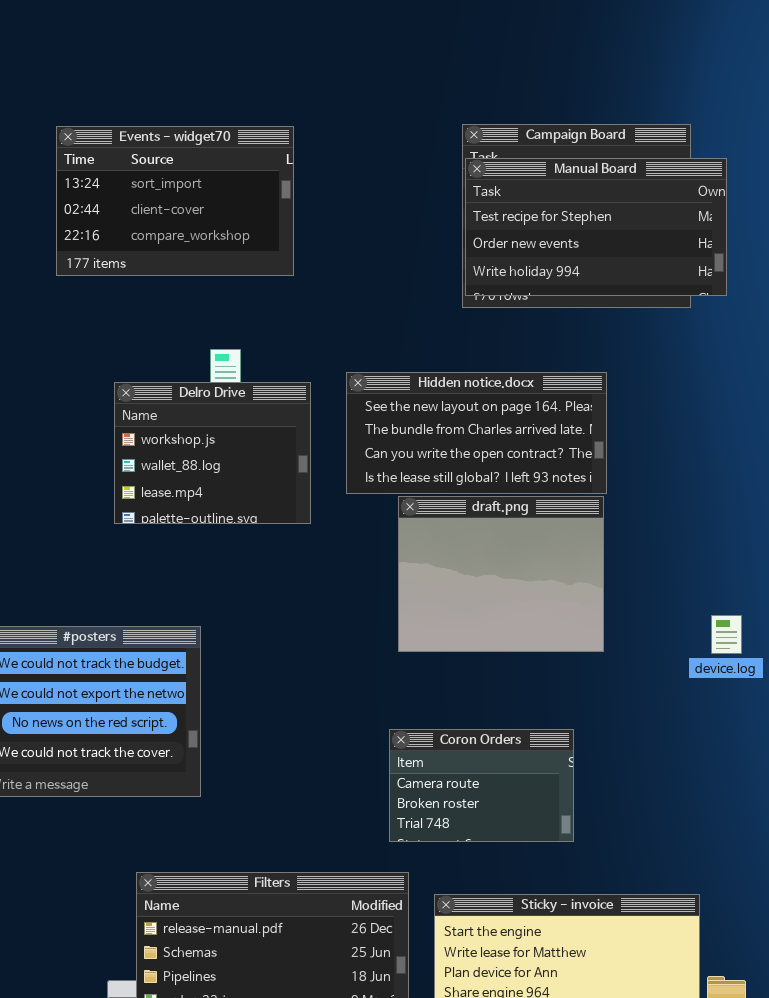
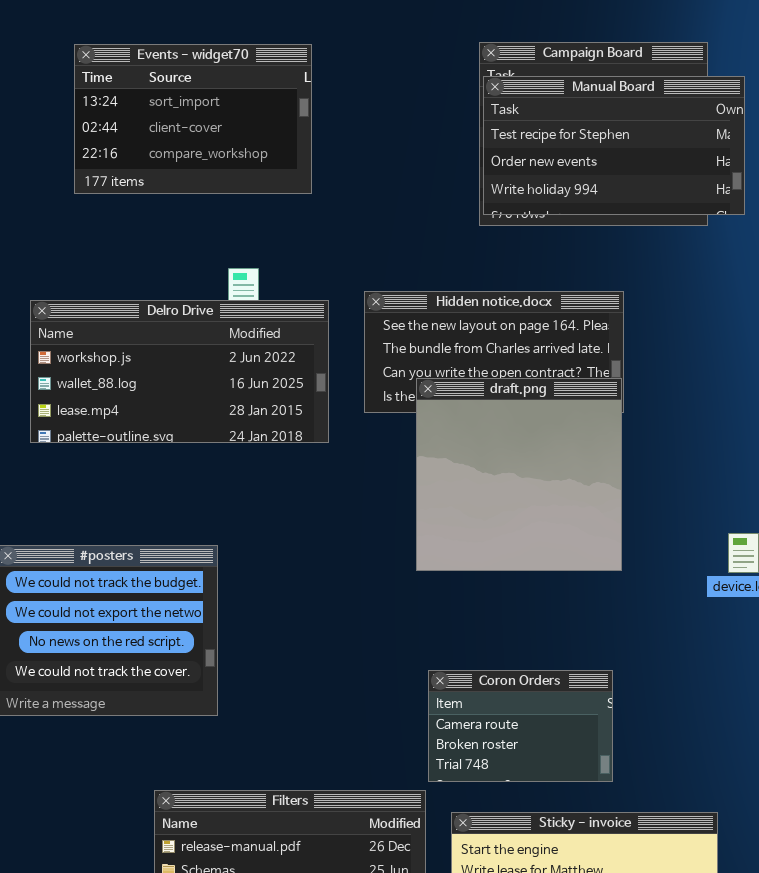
Delro Drive: [114,382,311,524] -> [30,300,329,443], resized
draft.png: [398,496,604,652] -> [416,378,622,571], resized
Coron Orders: [389,729,574,842] -> [428,670,613,782], moved

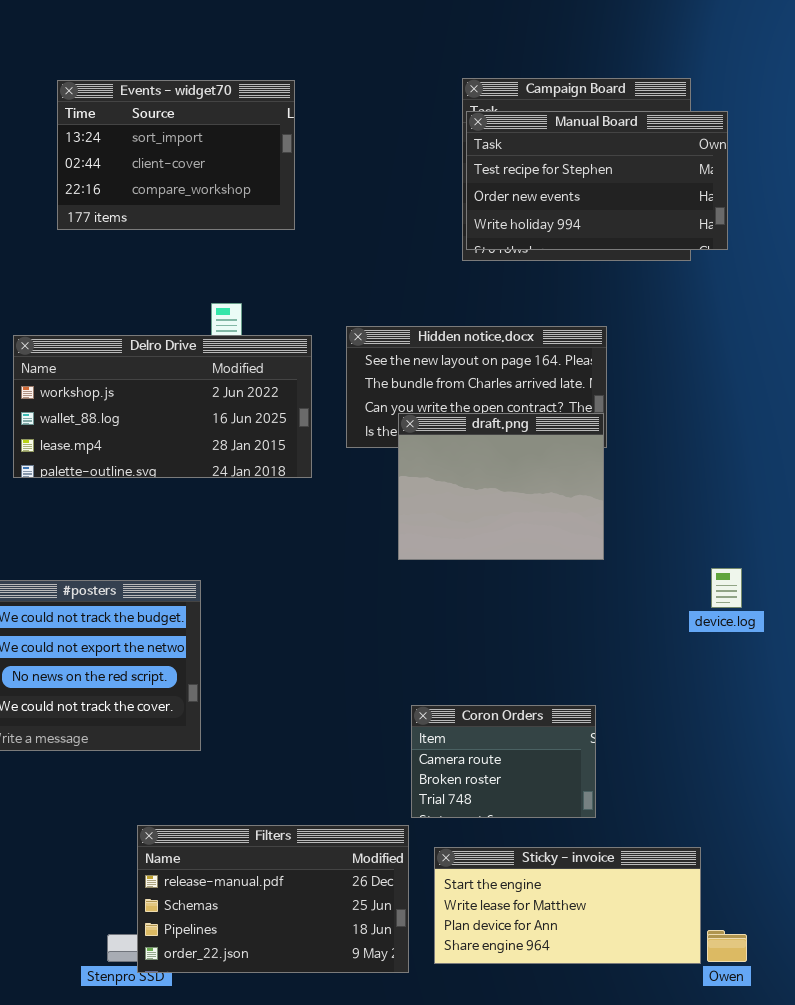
draft.png: [416,378,622,571] -> [398,413,604,560], resized

